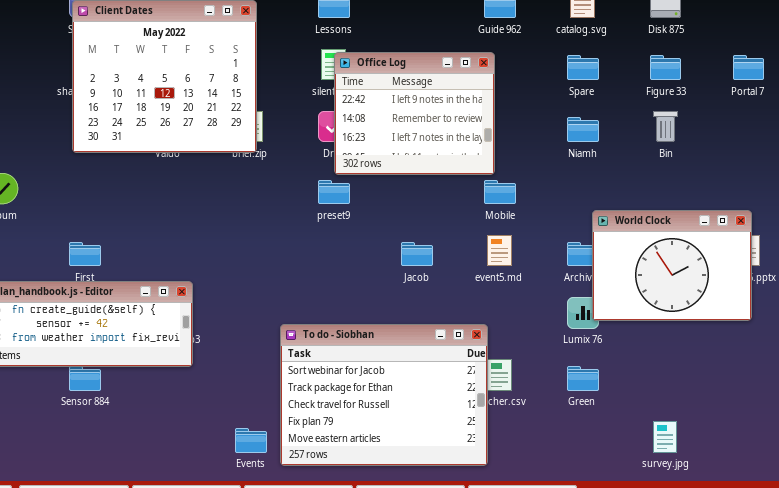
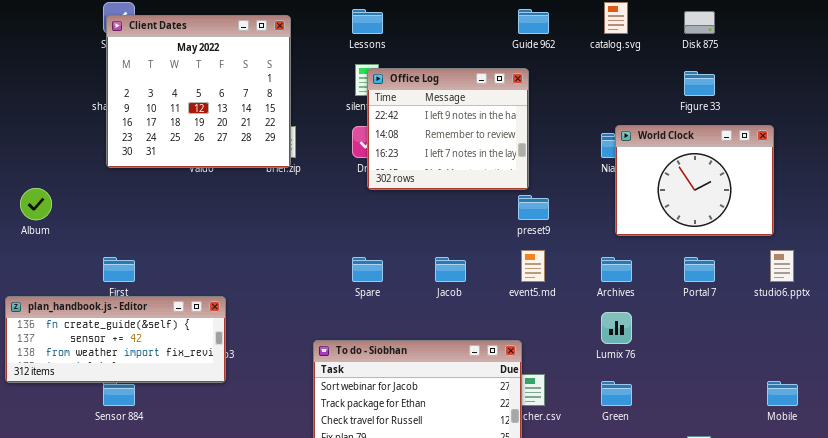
Spare: [567,55,599,80] -> [352,257,383,282], moved
Portal 7: [733,55,764,80] -> [684,257,715,282], moved
preset9: [318,180,350,204] -> [518,195,549,220], moved
Mobile: [484,180,516,204] -> [767,381,798,406], moved
World Clock: [592,210,752,321] -> [615,125,774,236], moved

